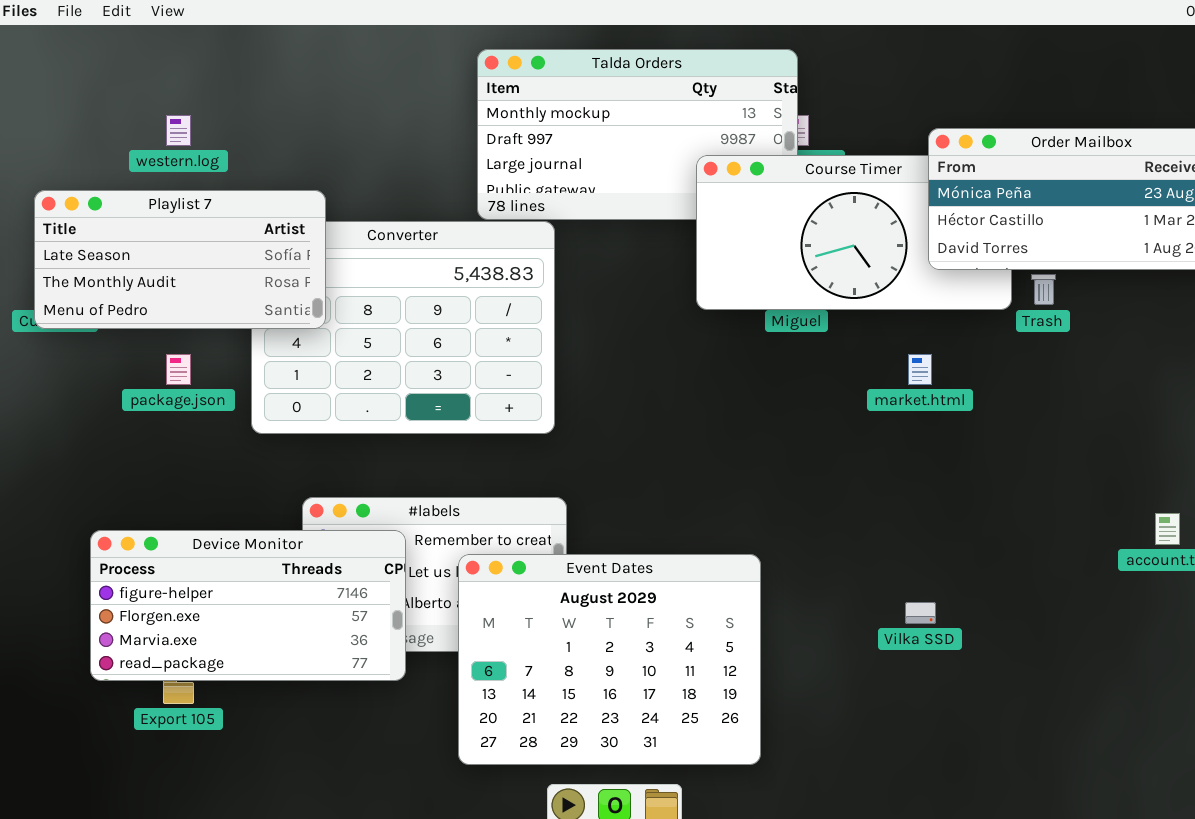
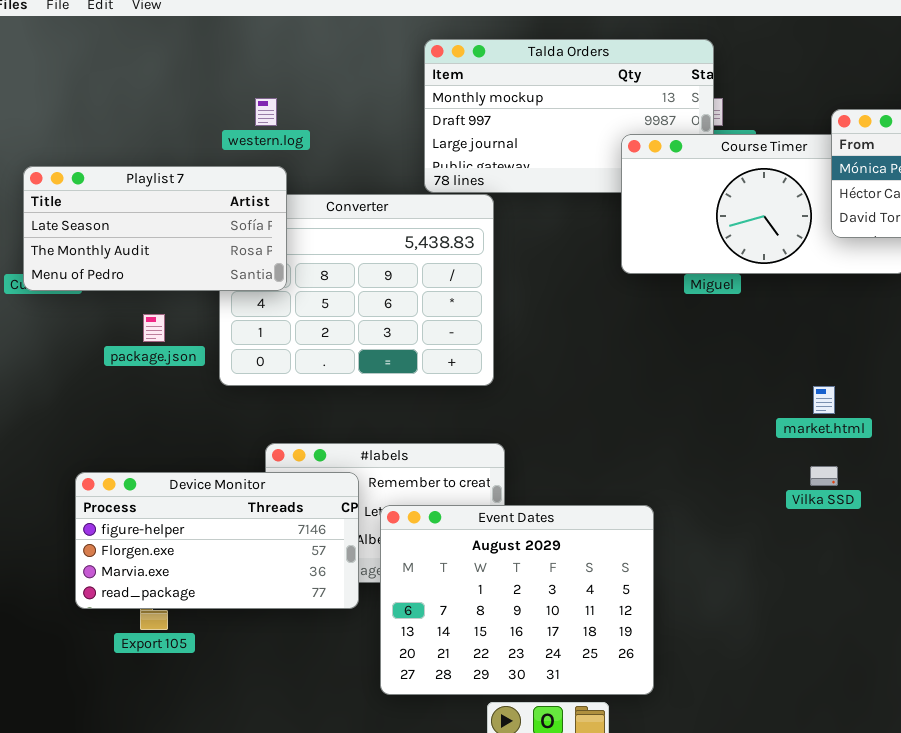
western.log: [166,115,191,146] -> [255,98,277,126], moved
market.html: [908,354,932,385] -> [813,386,835,414], moved
Event Dates: [458,554,761,765] -> [380,505,654,695], moved
Vilka SSD: [905,602,936,624] -> [810,466,838,486], moved

